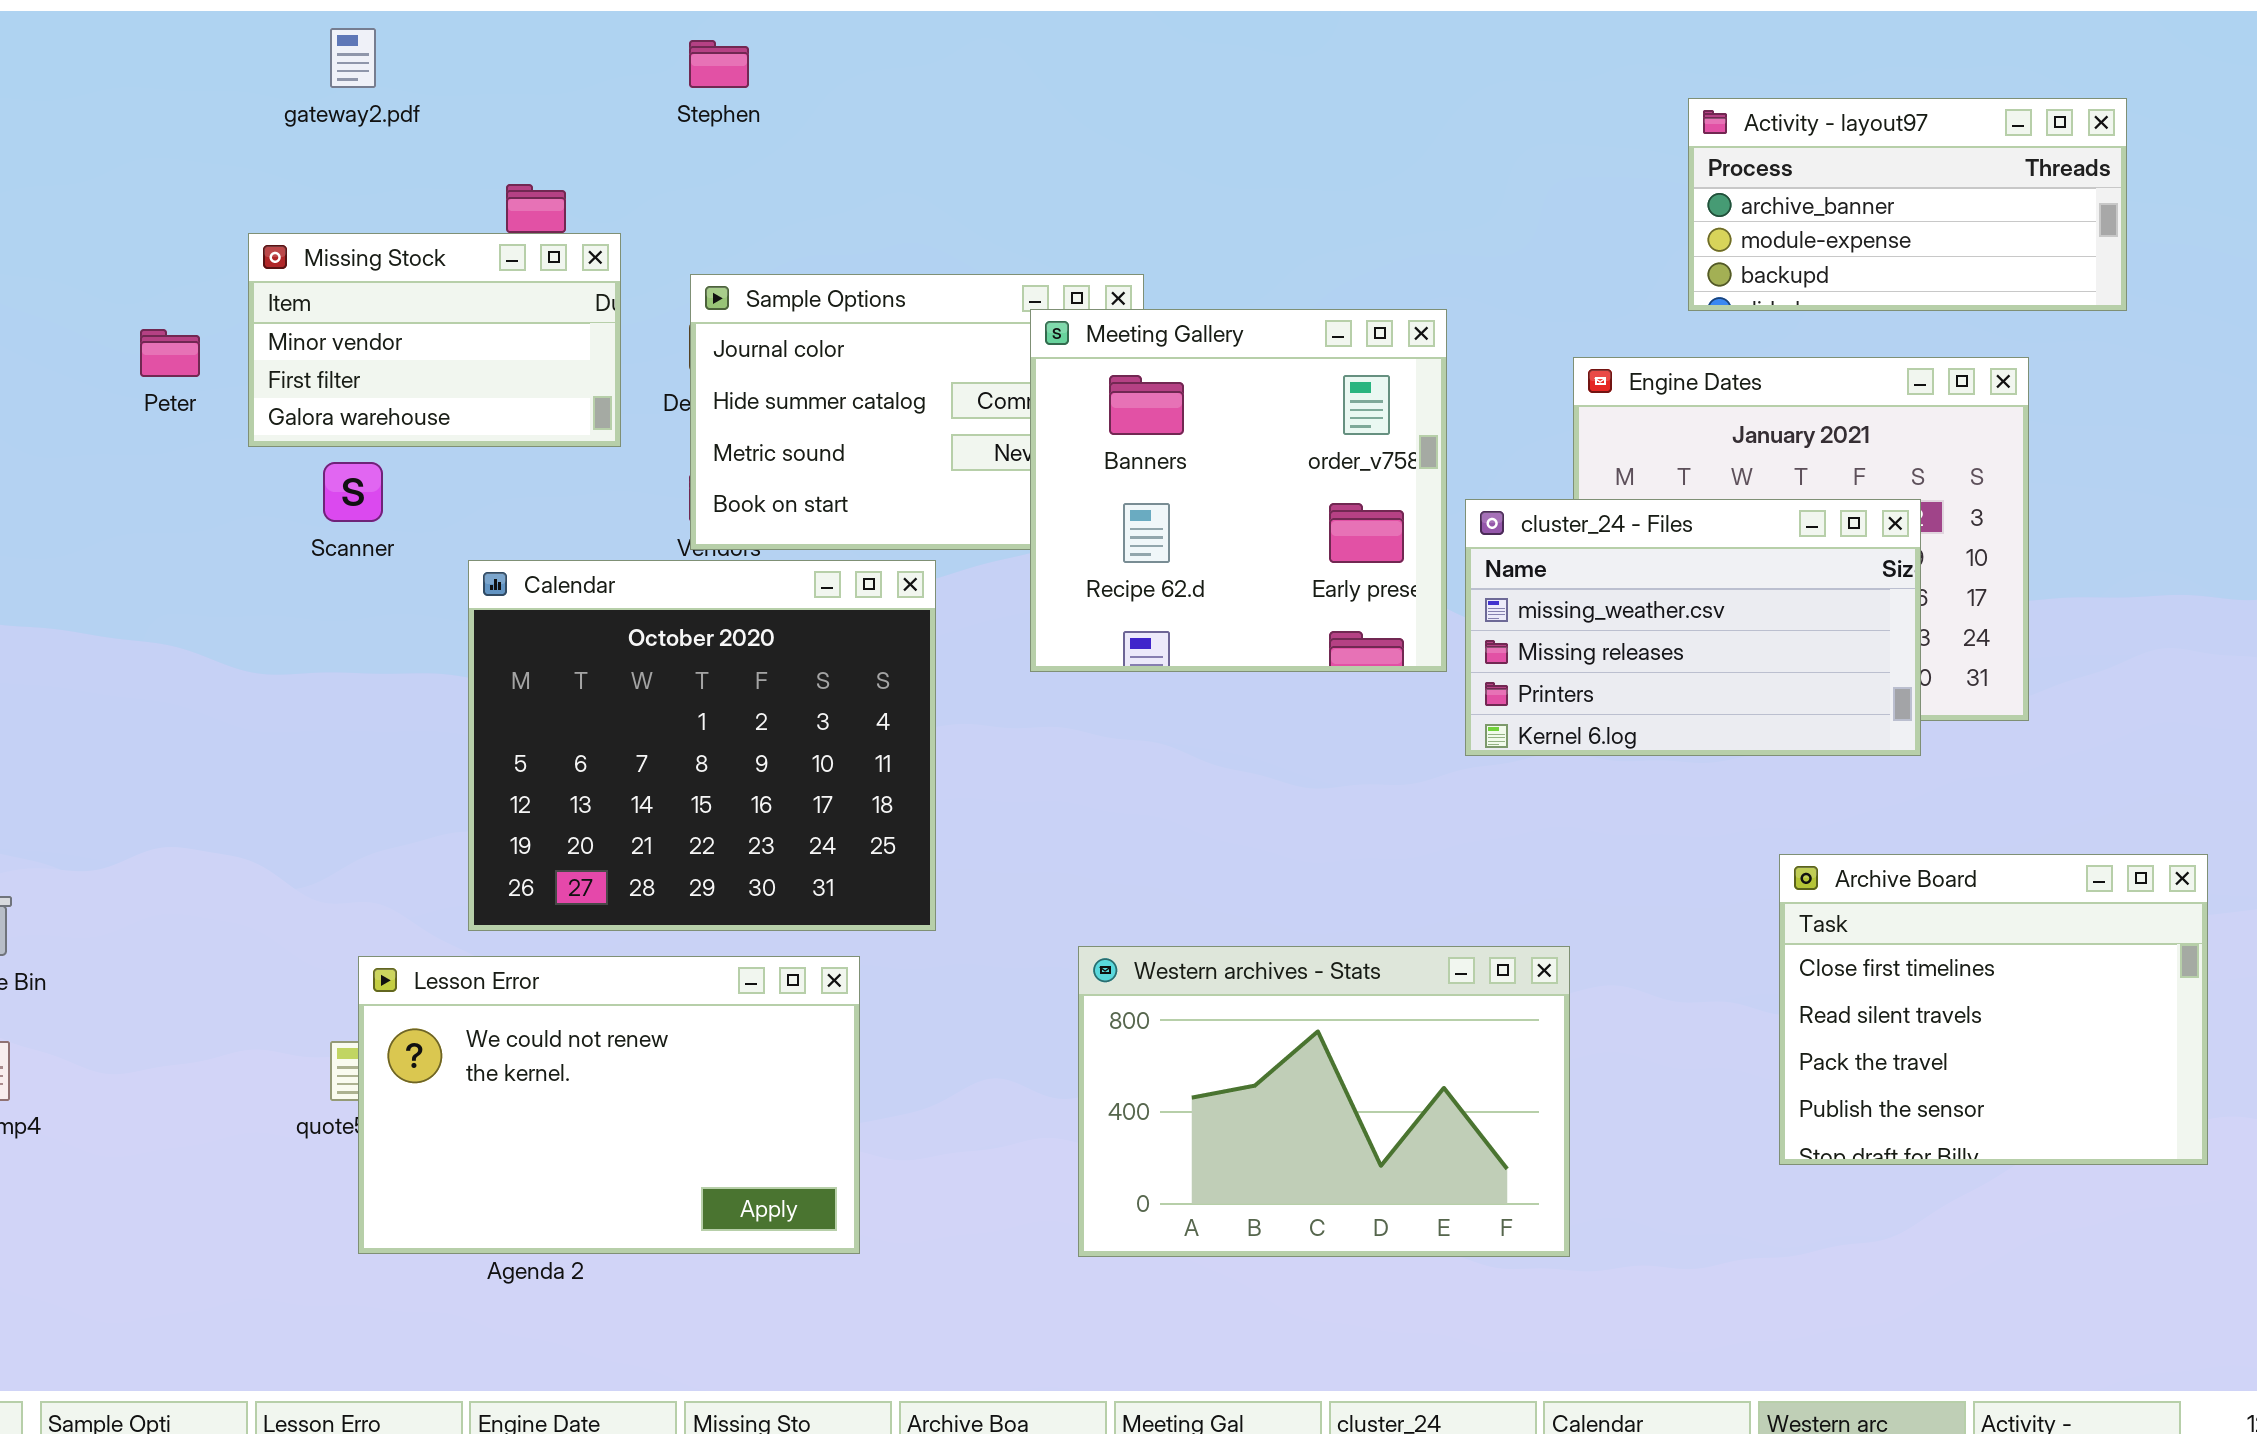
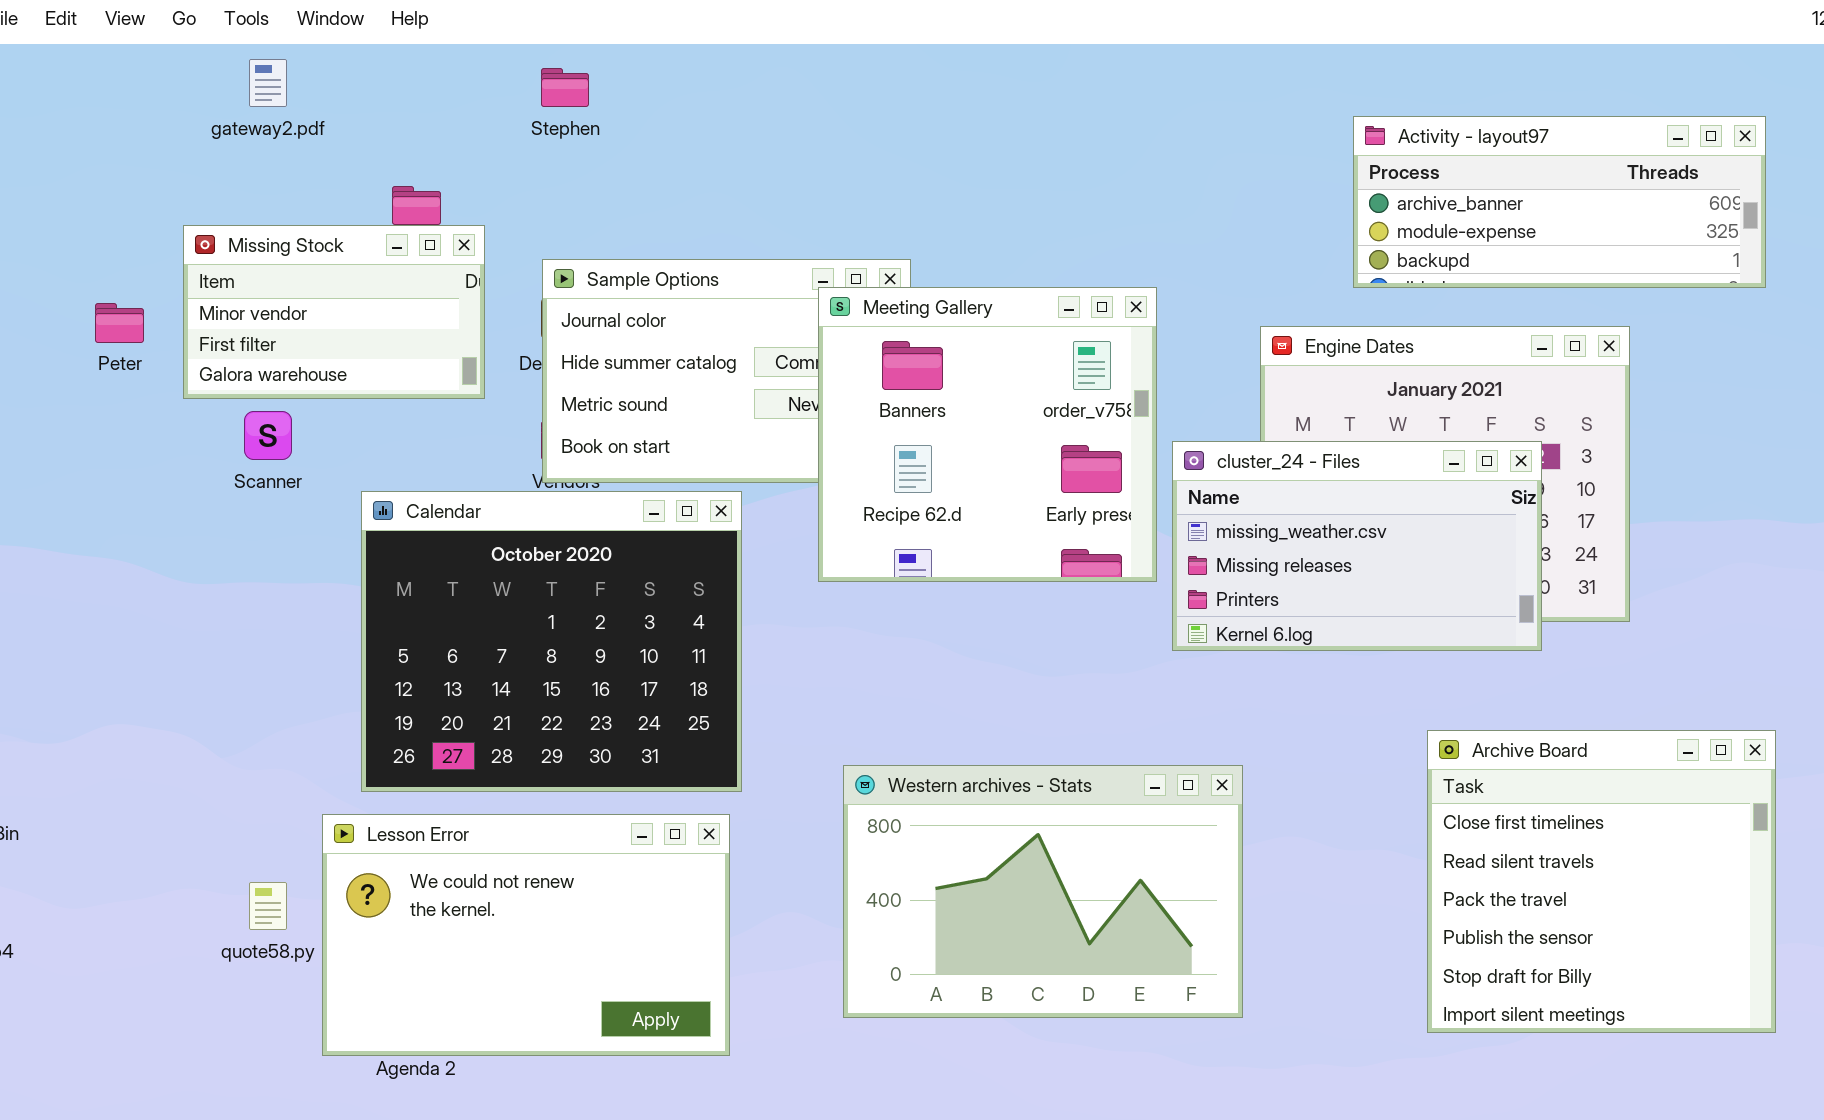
Activity - layout97: [1688,98,2127,311] -> [1353,116,1766,288], resized
Archive Board: [1779,854,2208,1165] -> [1427,730,1776,1033], resized
Western archives - Stats: [1078,946,1570,1257] -> [843,765,1243,1018], moved
Lesson Error: [358,956,860,1254] -> [322,814,730,1056], moved

